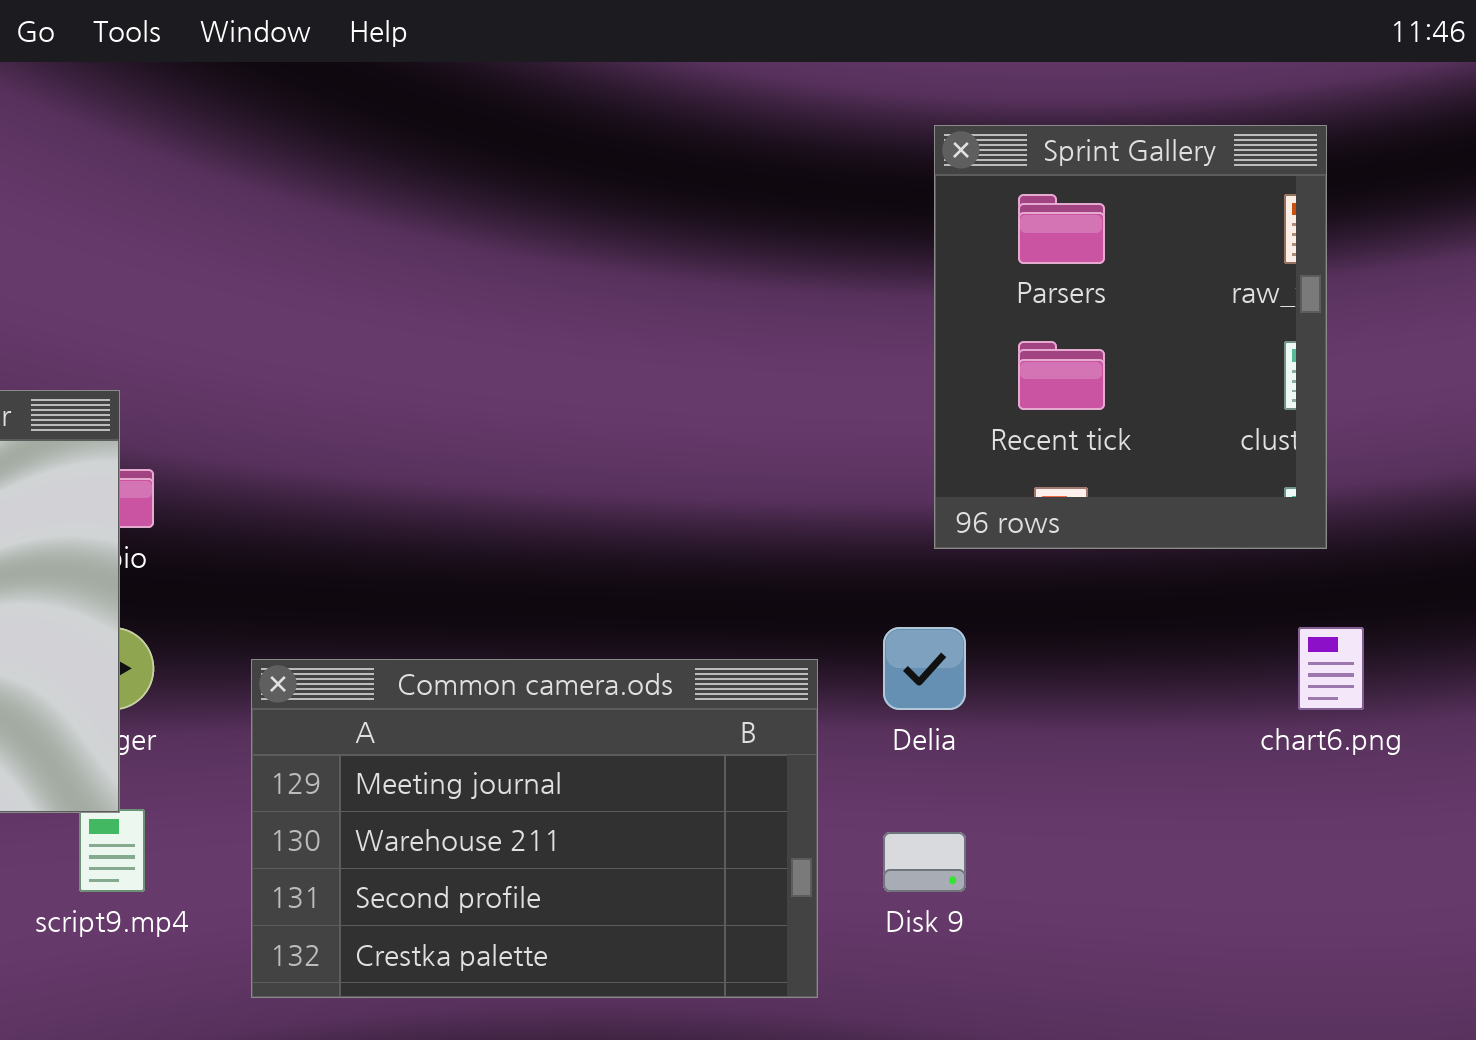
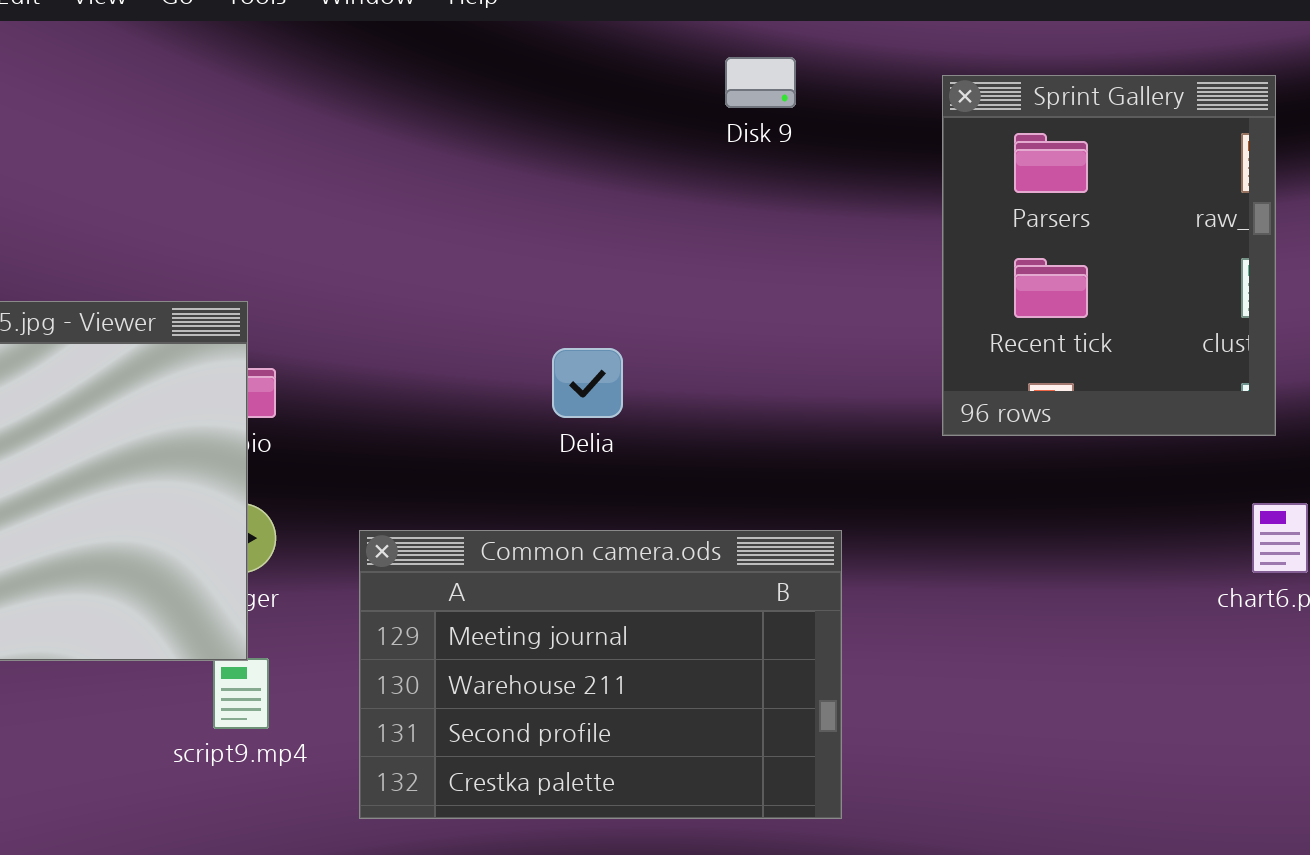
Delia: [883,627,966,710] -> [552,348,623,418], moved
Disk 9: [883,832,966,892] -> [725,57,796,108], moved

